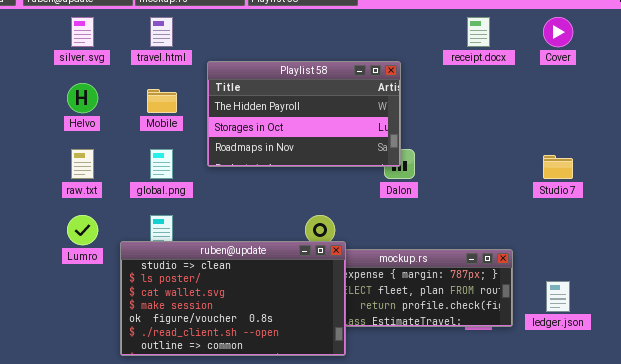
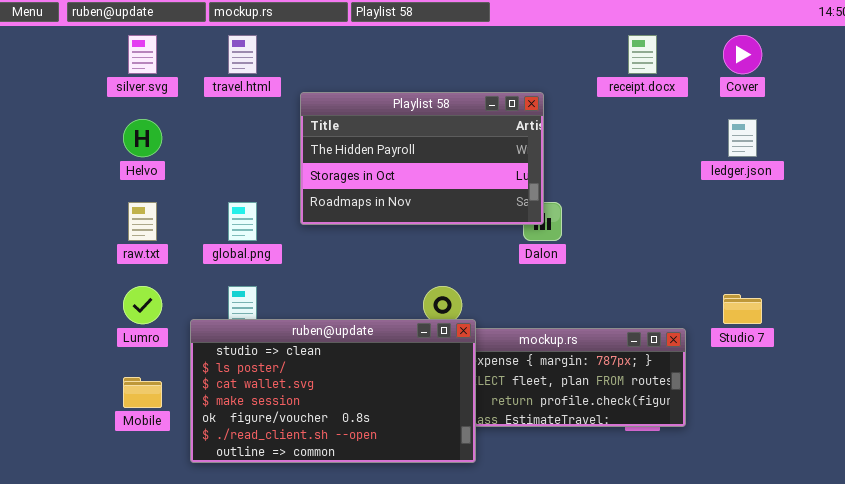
Mobile: [147,89,177,113] -> [123,377,162,408], moved
Studio 7: [543,155,573,179] -> [723,294,762,324], moved
ledger.json: [546,281,570,312] -> [728,119,757,157], moved

